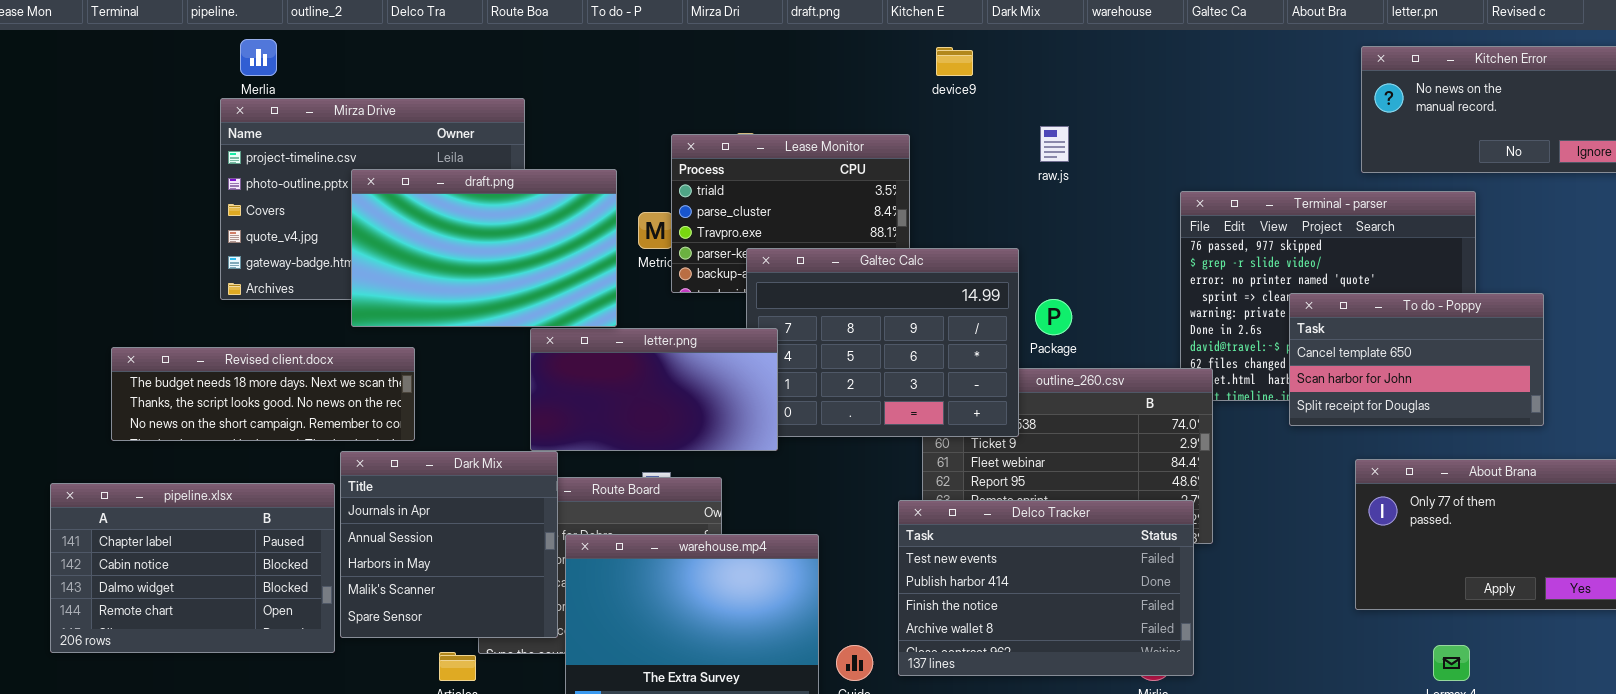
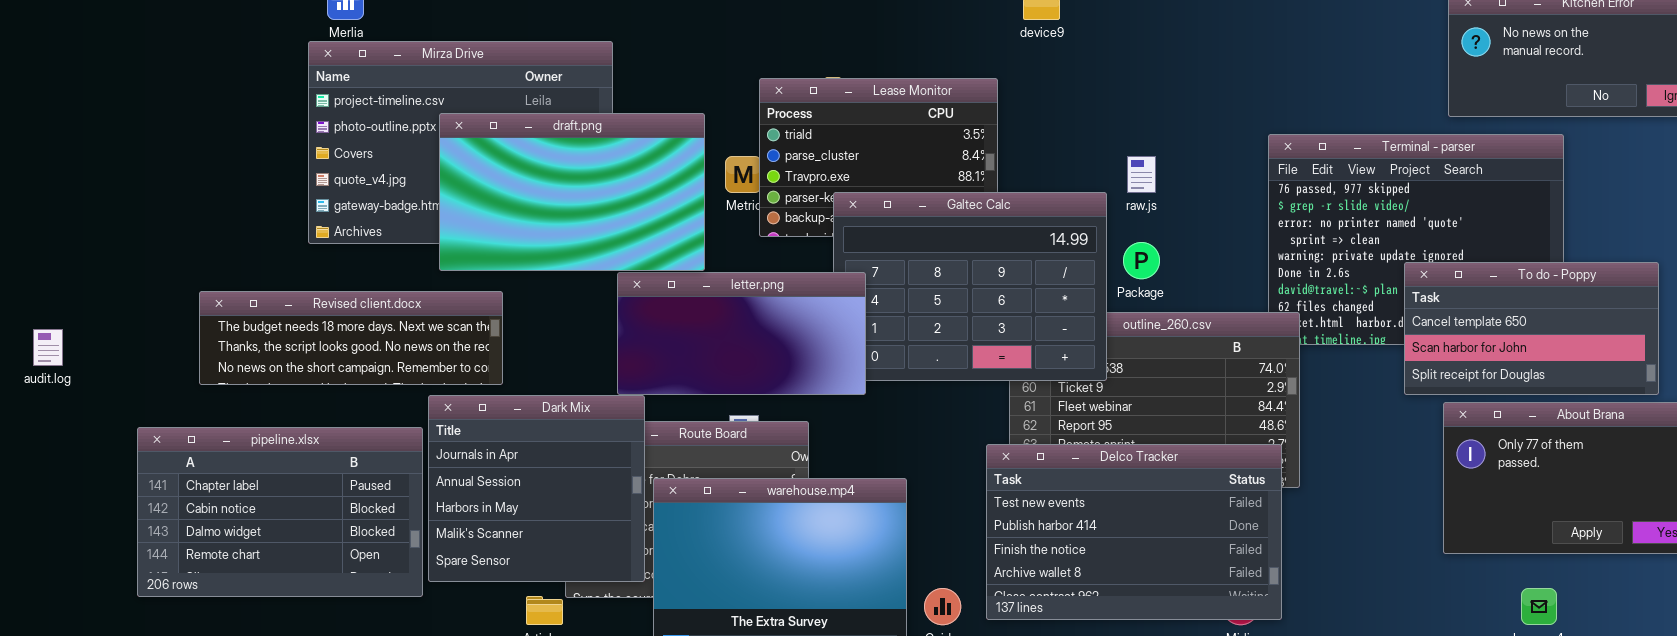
raw.js: [1040,126,1069,162] -> [1127,156,1156,193], moved
To do - Poppy: [1289,293,1544,426] -> [1404,262,1659,395], moved

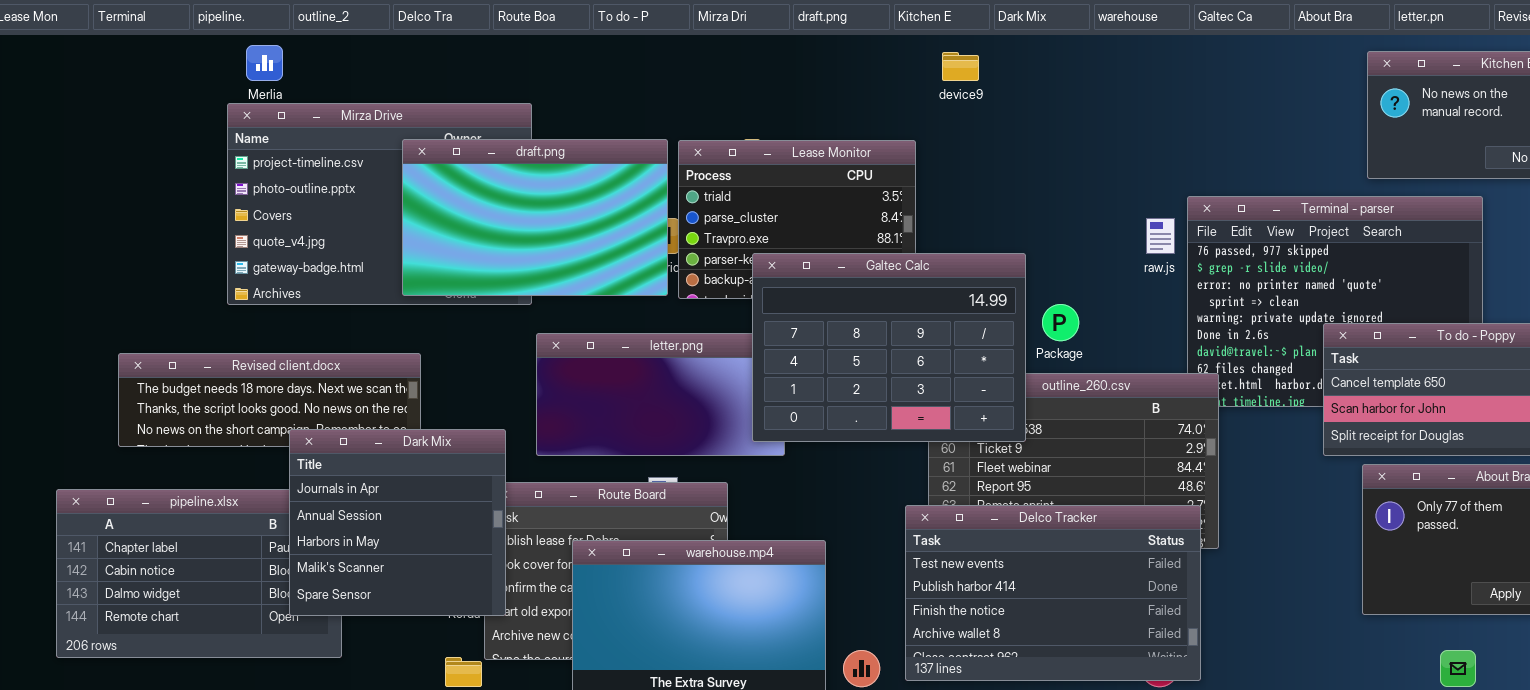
draft.png: [439,113,705,271] -> [402,139,668,296], moved
raw.js: [1127,156,1156,193] -> [1146,218,1175,254], moved
Galtec Calc: [833,192,1107,381] -> [752,253,1026,442], raised
Dark Mix: [428,395,645,582] -> [289,429,506,616], moved

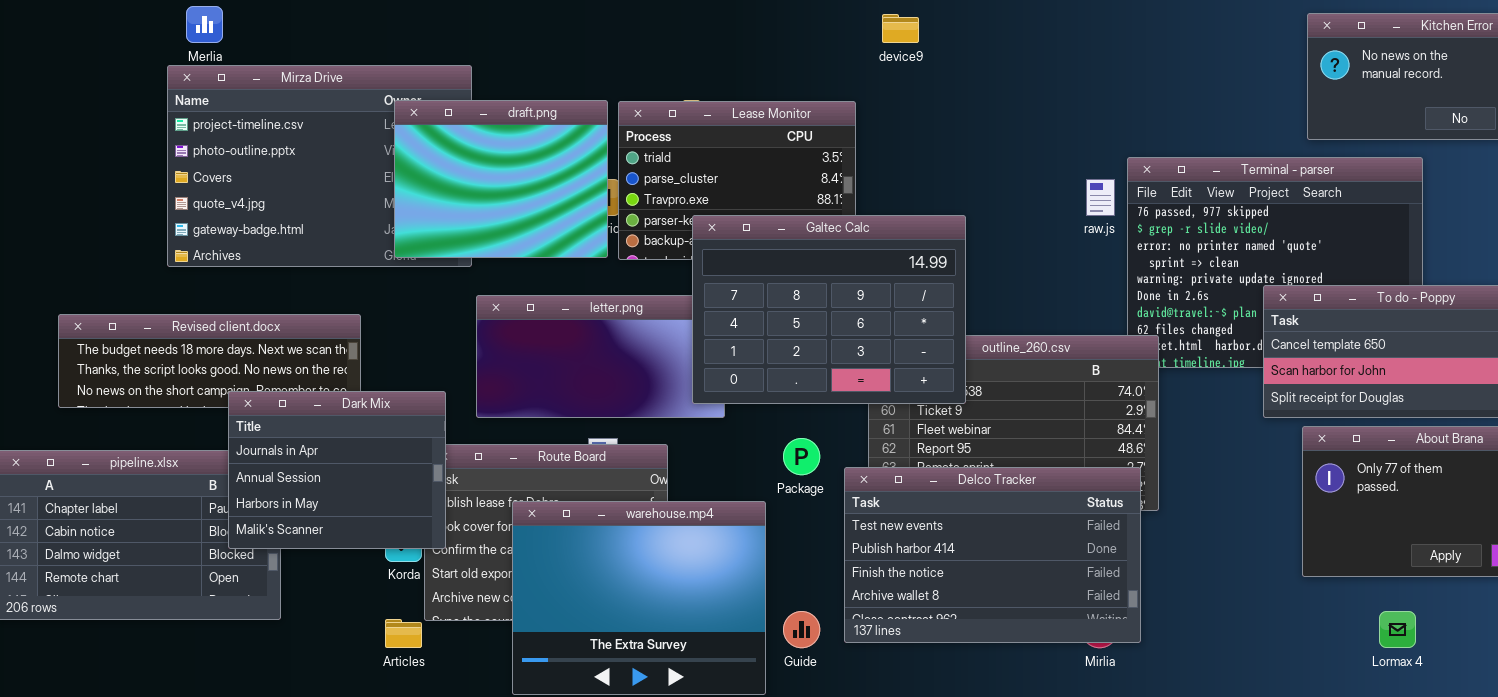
draft.png: [402,139,668,296] -> [394,100,608,258], resized
Package: [1042,304,1079,341] -> [783,438,820,475], moved
Dark Mix: [289,429,506,616] -> [228,391,446,549], resized

